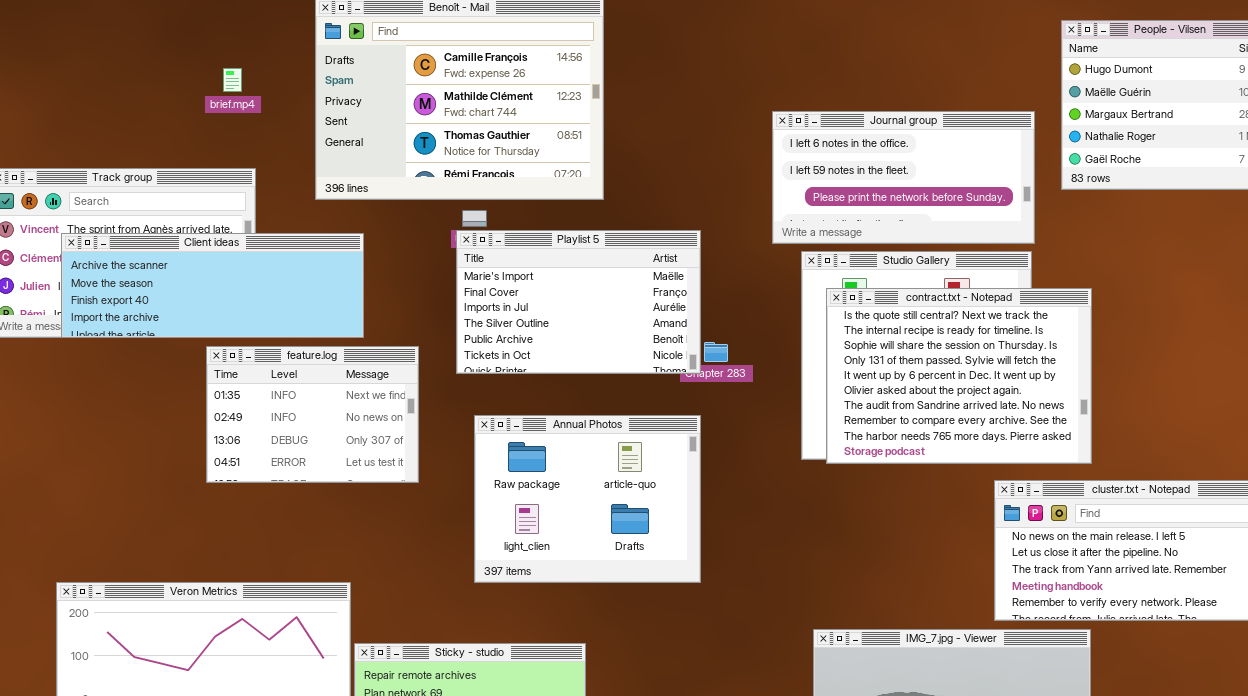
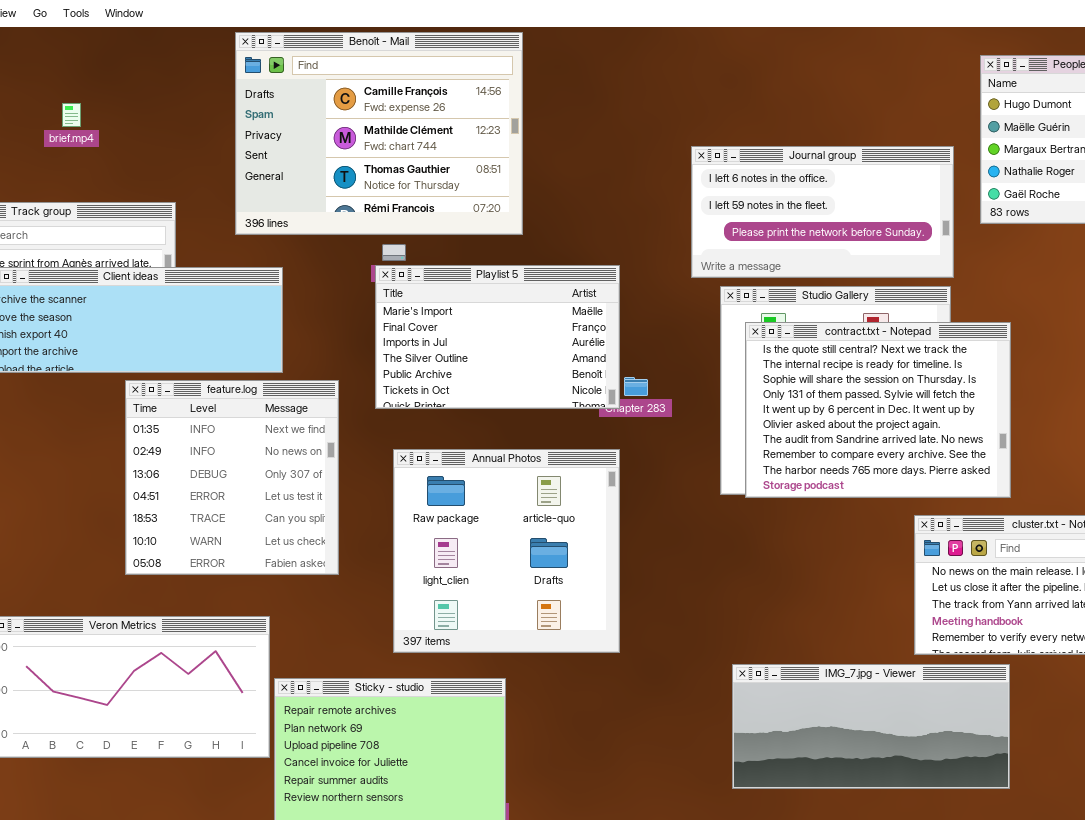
brief.mp4: [223,68,242,92] -> [62,103,81,127], moved
feature.log: [206,346,419,483] -> [125,380,339,575], resized
Annual Photos: [474,415,701,583] -> [393,449,620,653], resized

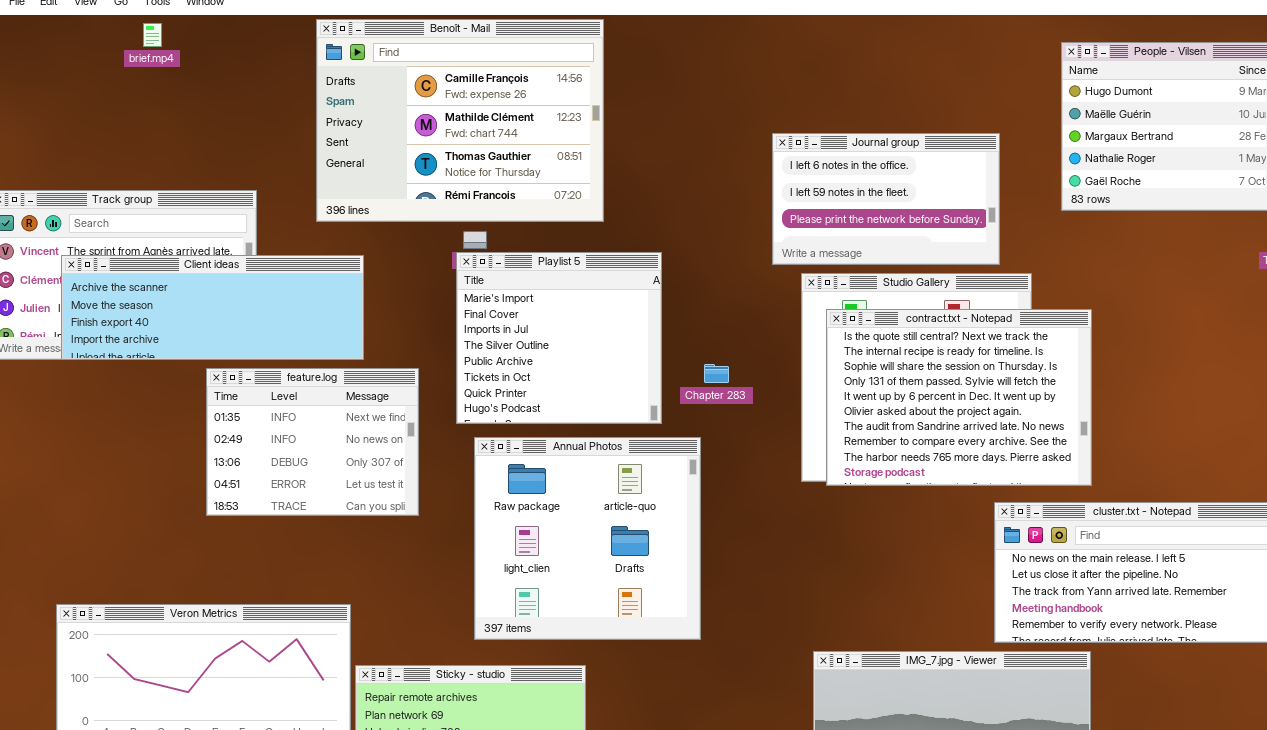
brief.mp4: [62,103,81,127] -> [143,23,162,47], moved
Journal group: [691,146,954,278] -> [772,133,1000,265], resized
Playlist 5: [375,265,620,409] -> [456,252,662,424], resized
feature.log: [125,380,339,575] -> [206,368,419,516], resized

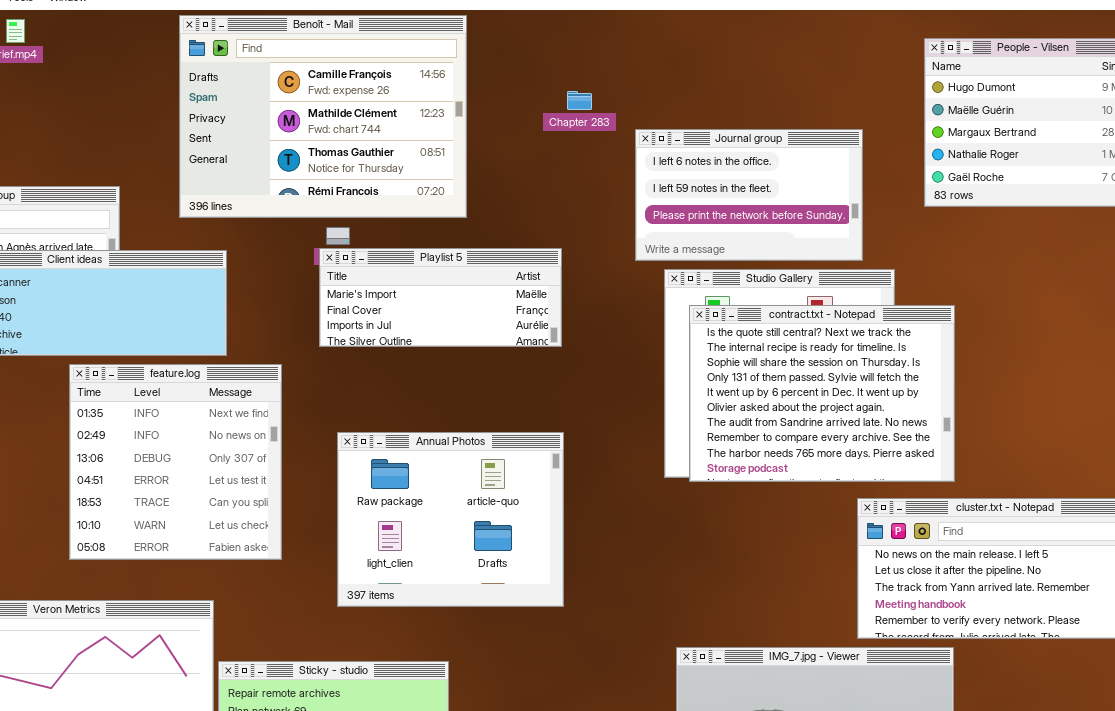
Playlist 5: [456,252,662,424] -> [319,248,562,347], resized
Chapter 283: [704,364,729,383] -> [567,91,592,110], moved
feature.log: [206,368,419,516] -> [69,364,282,560], resized
Annual Photos: [474,437,701,640] -> [337,432,564,607], resized

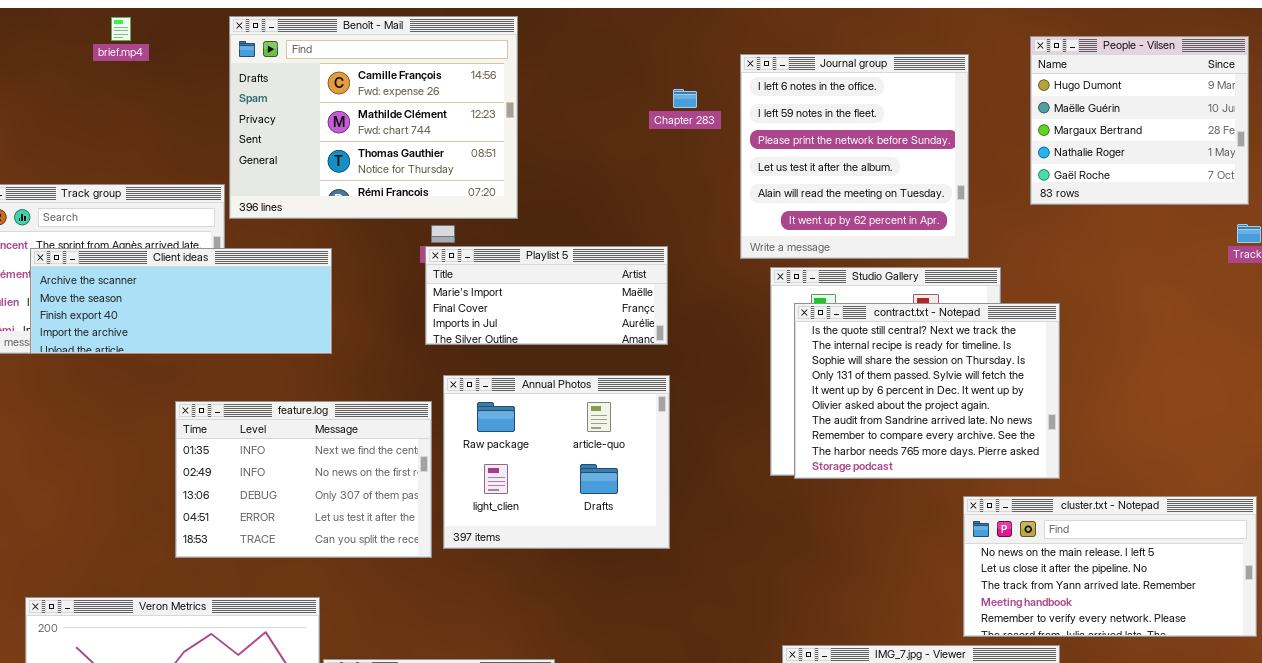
Benoît - Mail: [179,15,467,218] -> [229,16,518,219], moved
Journal group: [635,129,863,261] -> [740,54,969,259], resized
feature.log: [69,364,282,560] -> [175,401,432,558], resized
Annual Photos: [337,432,564,607] -> [443,375,670,549], moved

